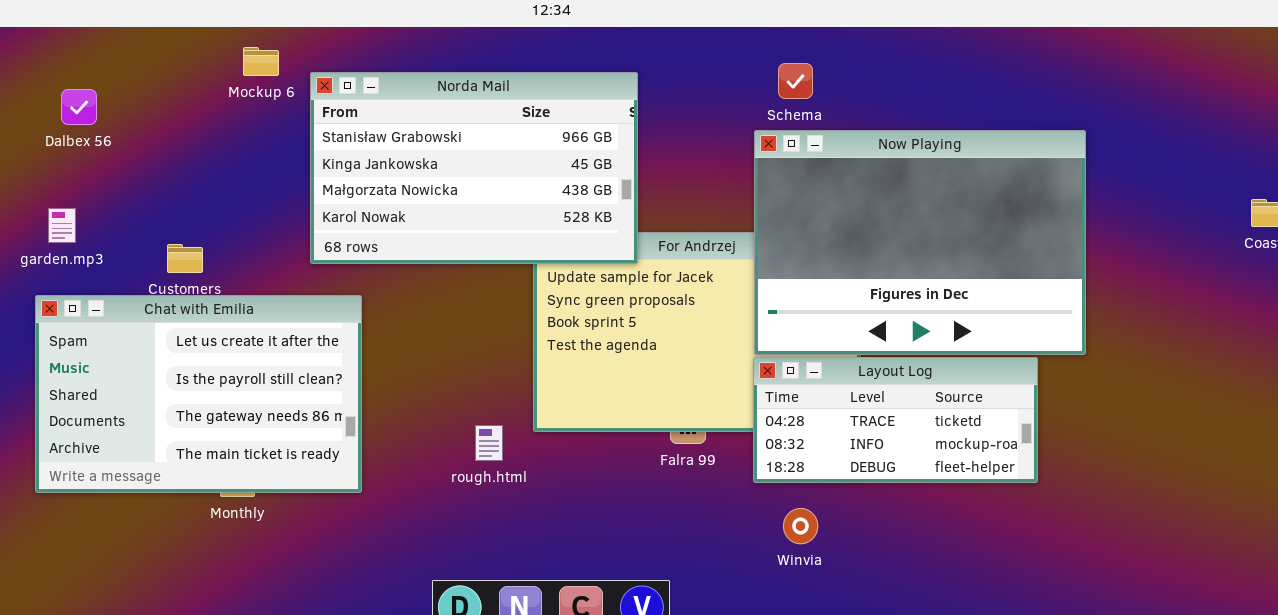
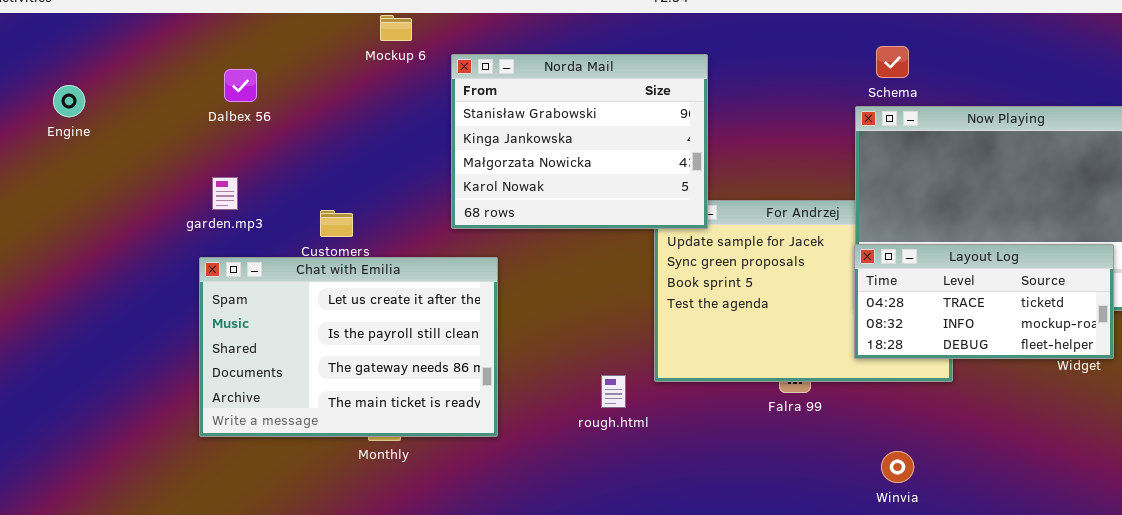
Mockup 6: [243,47,279,76] -> [380,15,412,41], moved
Norda Mail: [310,72,638,264] -> [451,54,708,229], resized
Layout Log: [753,357,1038,483] -> [854,244,1114,359], moved

